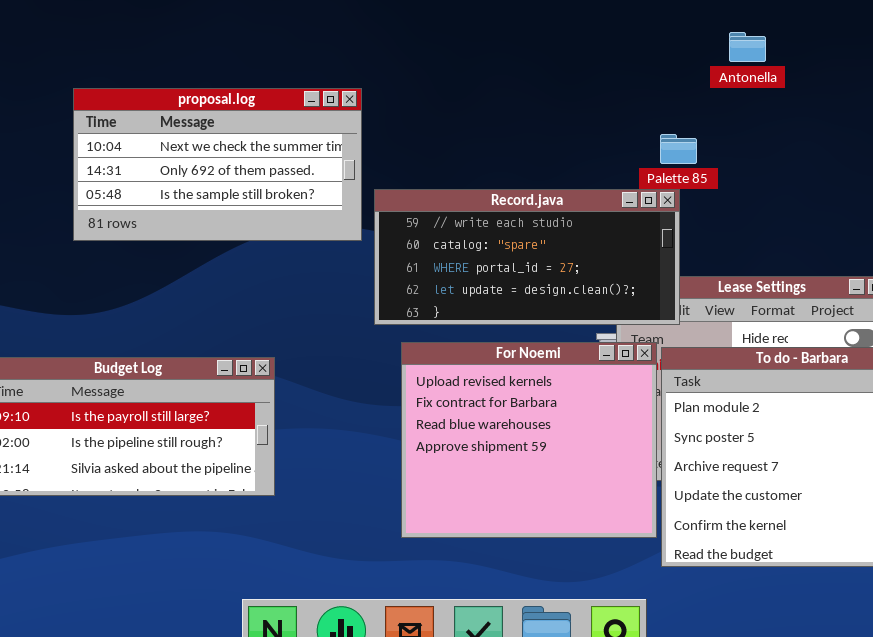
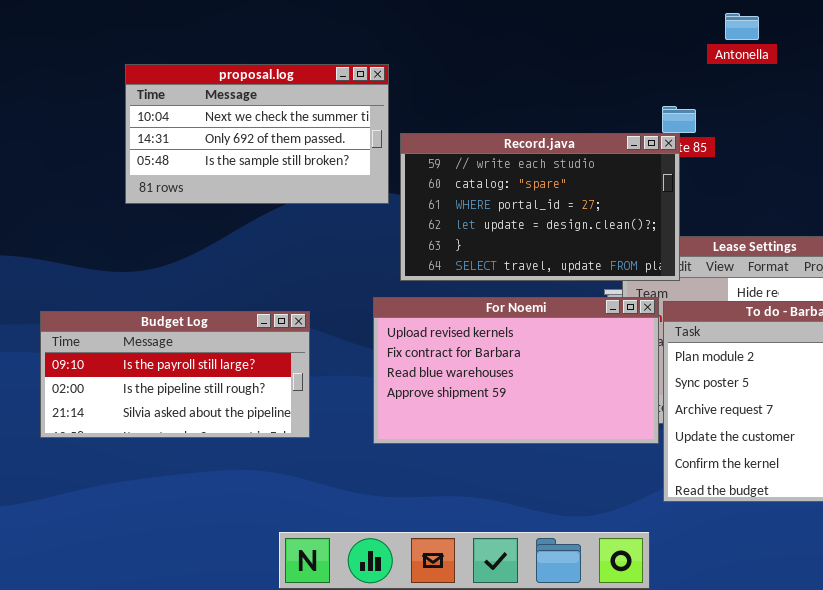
Record.java: [374,189,680,325] -> [400,133,680,281], resized
For Noemi: [401,342,657,538] -> [373,297,659,444], resized

